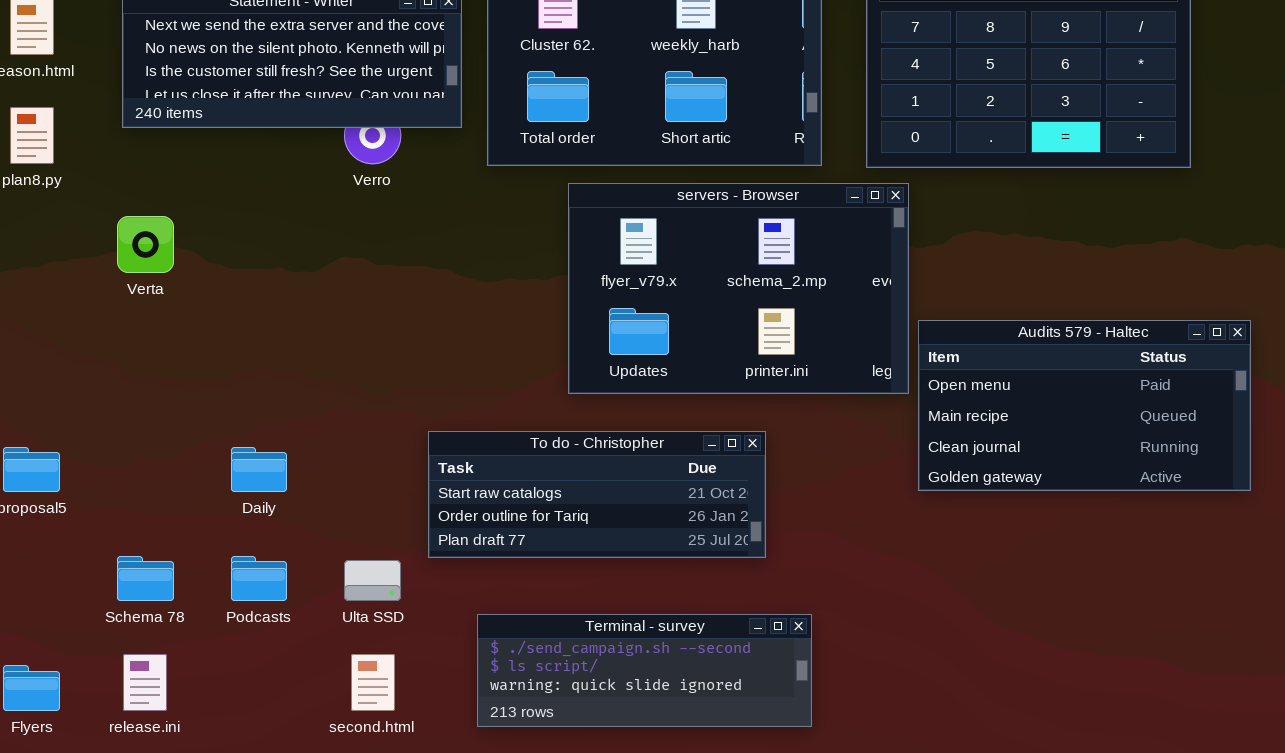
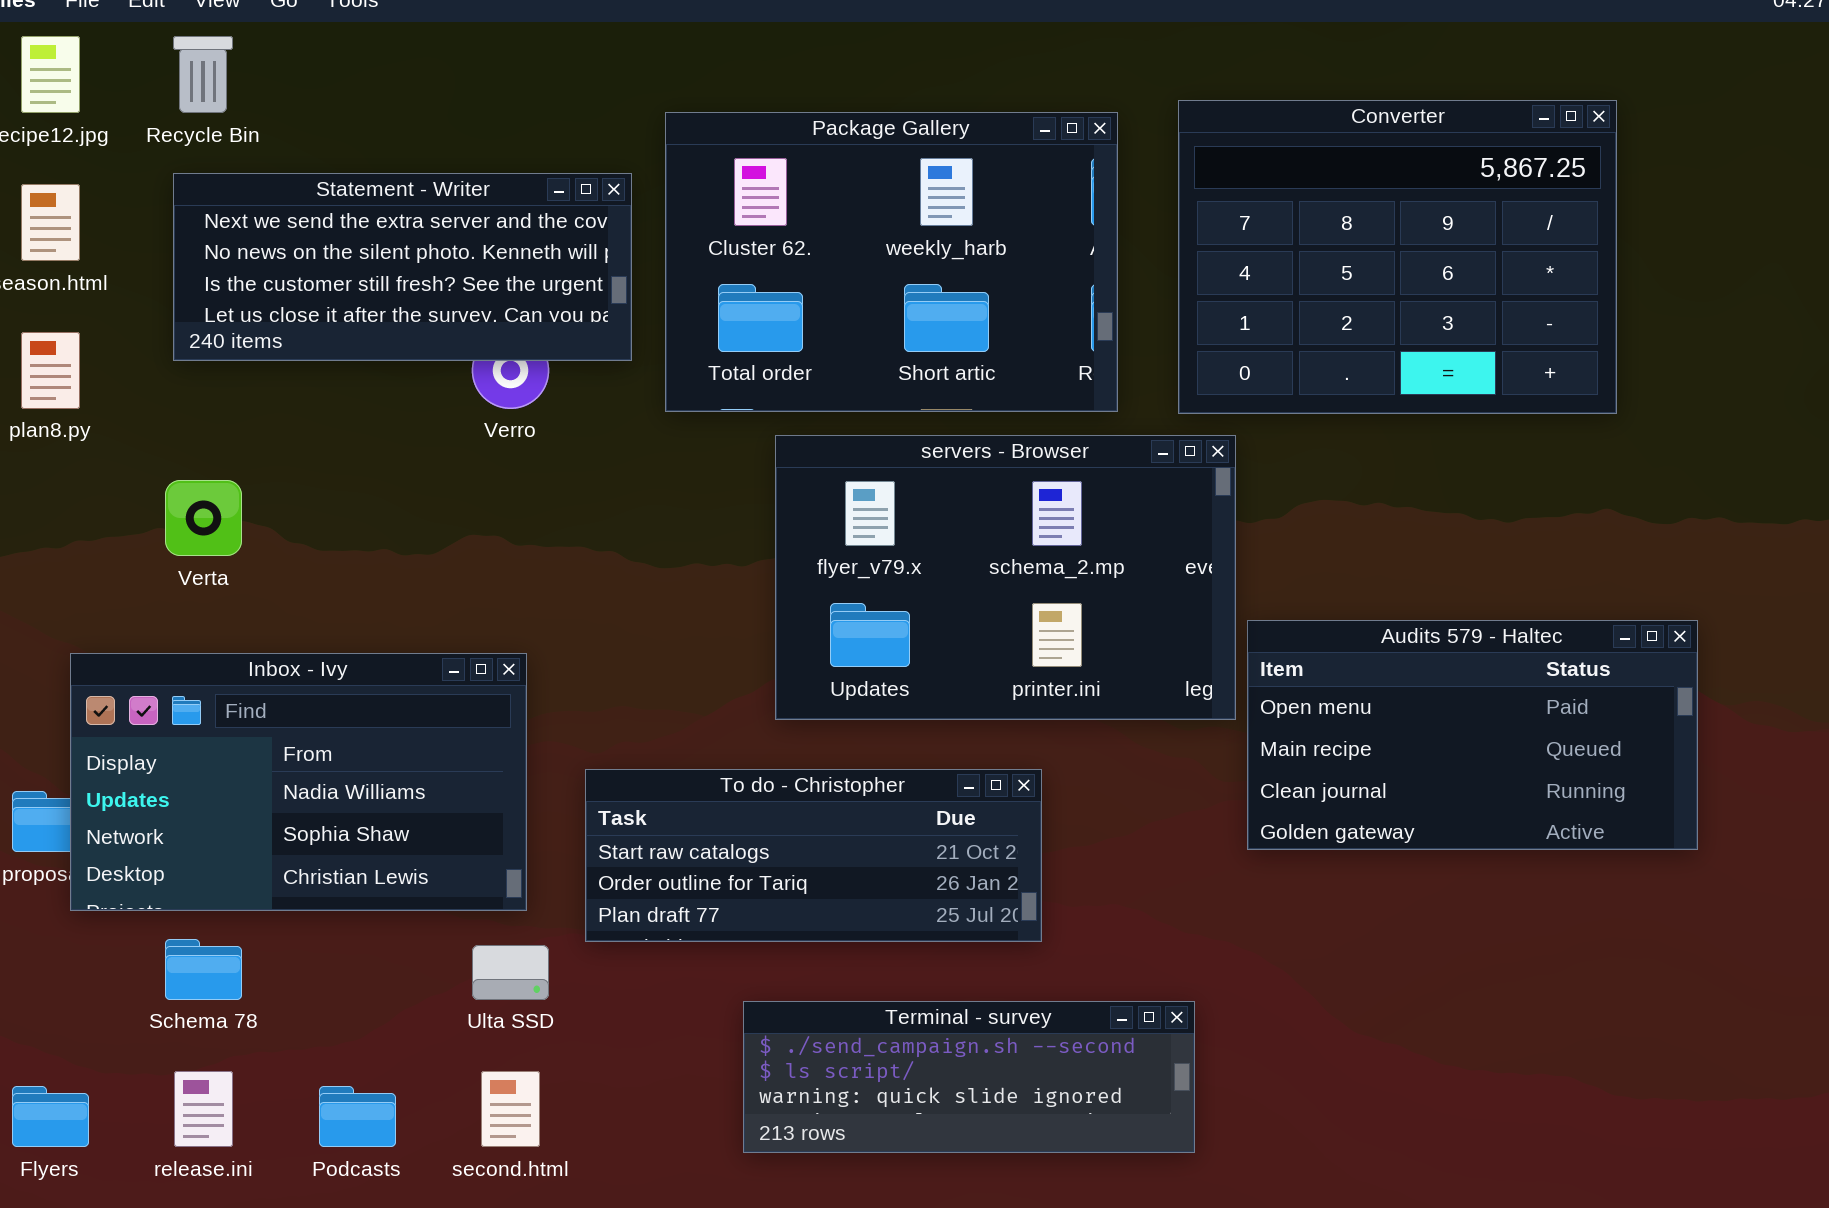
Inbox - Ivy: none -> [70,653,527,911], opened
Podcasts: [231,556,287,601] -> [319,1086,396,1147], moved
Terminal - survey: [477,614,812,727] -> [743,1001,1195,1153], moved

